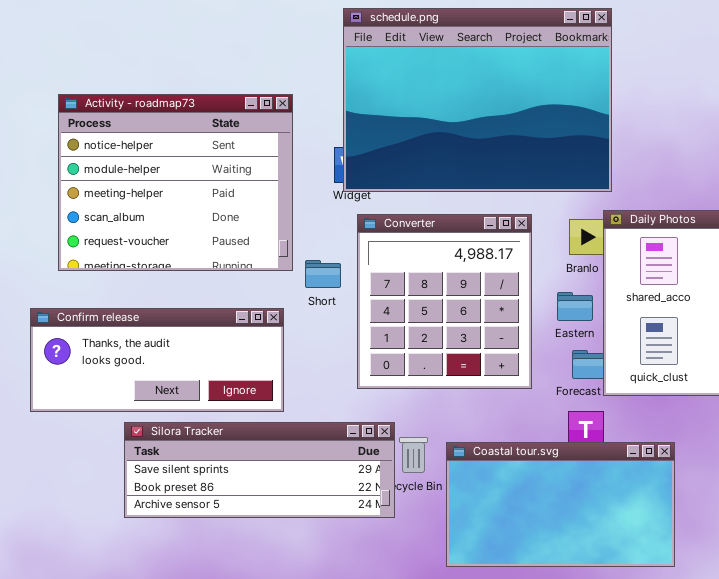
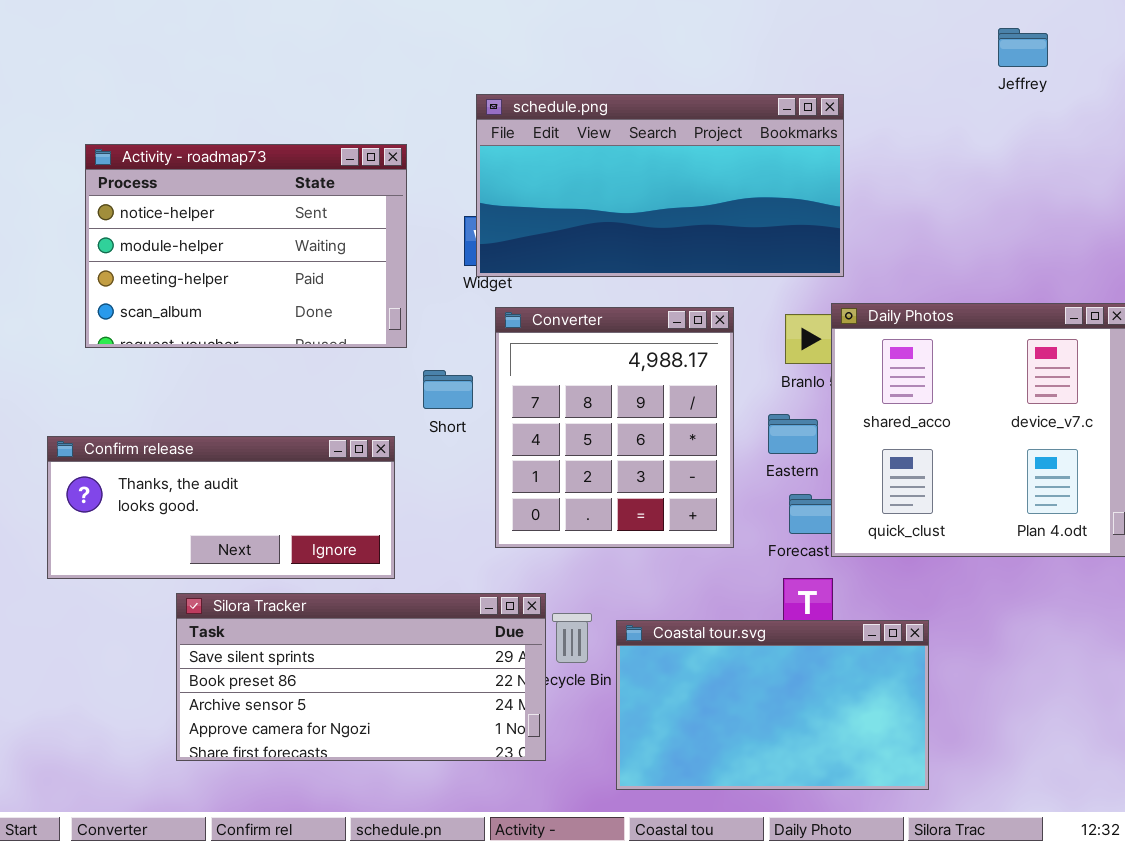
schedule.png: [343,8,612,192] -> [476,94,844,277], resized
Activity - roadmap73: [58,94,293,271] -> [85,144,407,348], resized
Silora Tracker: [124,422,395,518] -> [176,593,546,761], resized

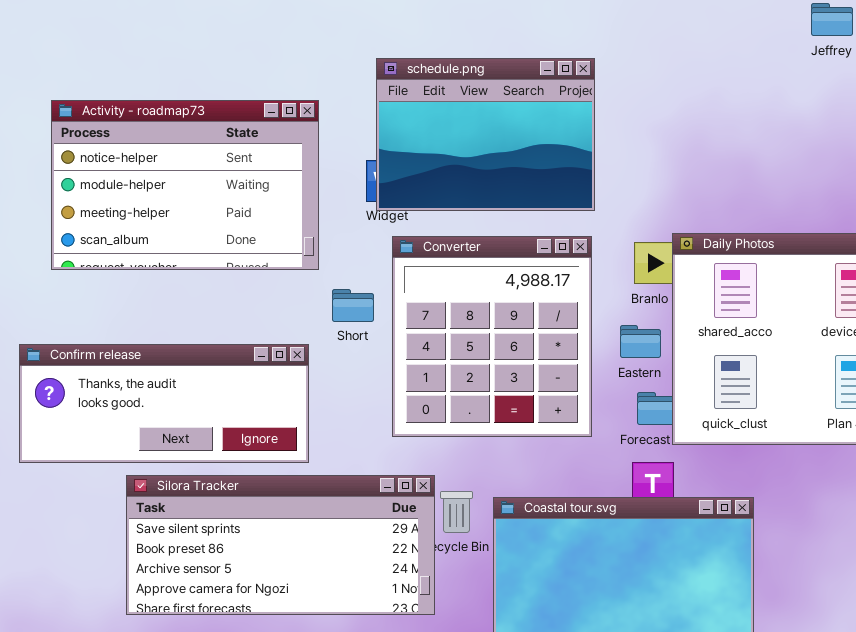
schedule.png: [476,94,844,277] -> [376,58,595,211], resized

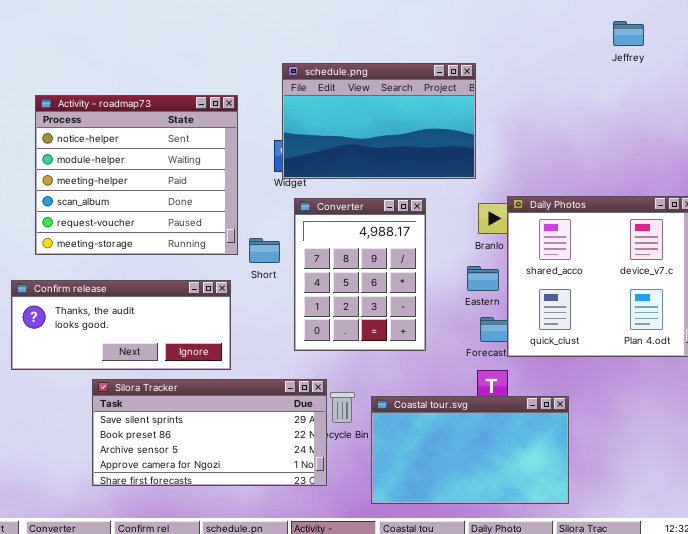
schedule.png: [376,58,595,211] -> [282,63,476,179], resized
Activity - roadmap73: [51,100,319,270] -> [35,95,238,255], resized
Converter: [392,236,592,437] -> [294,198,426,351], resized

